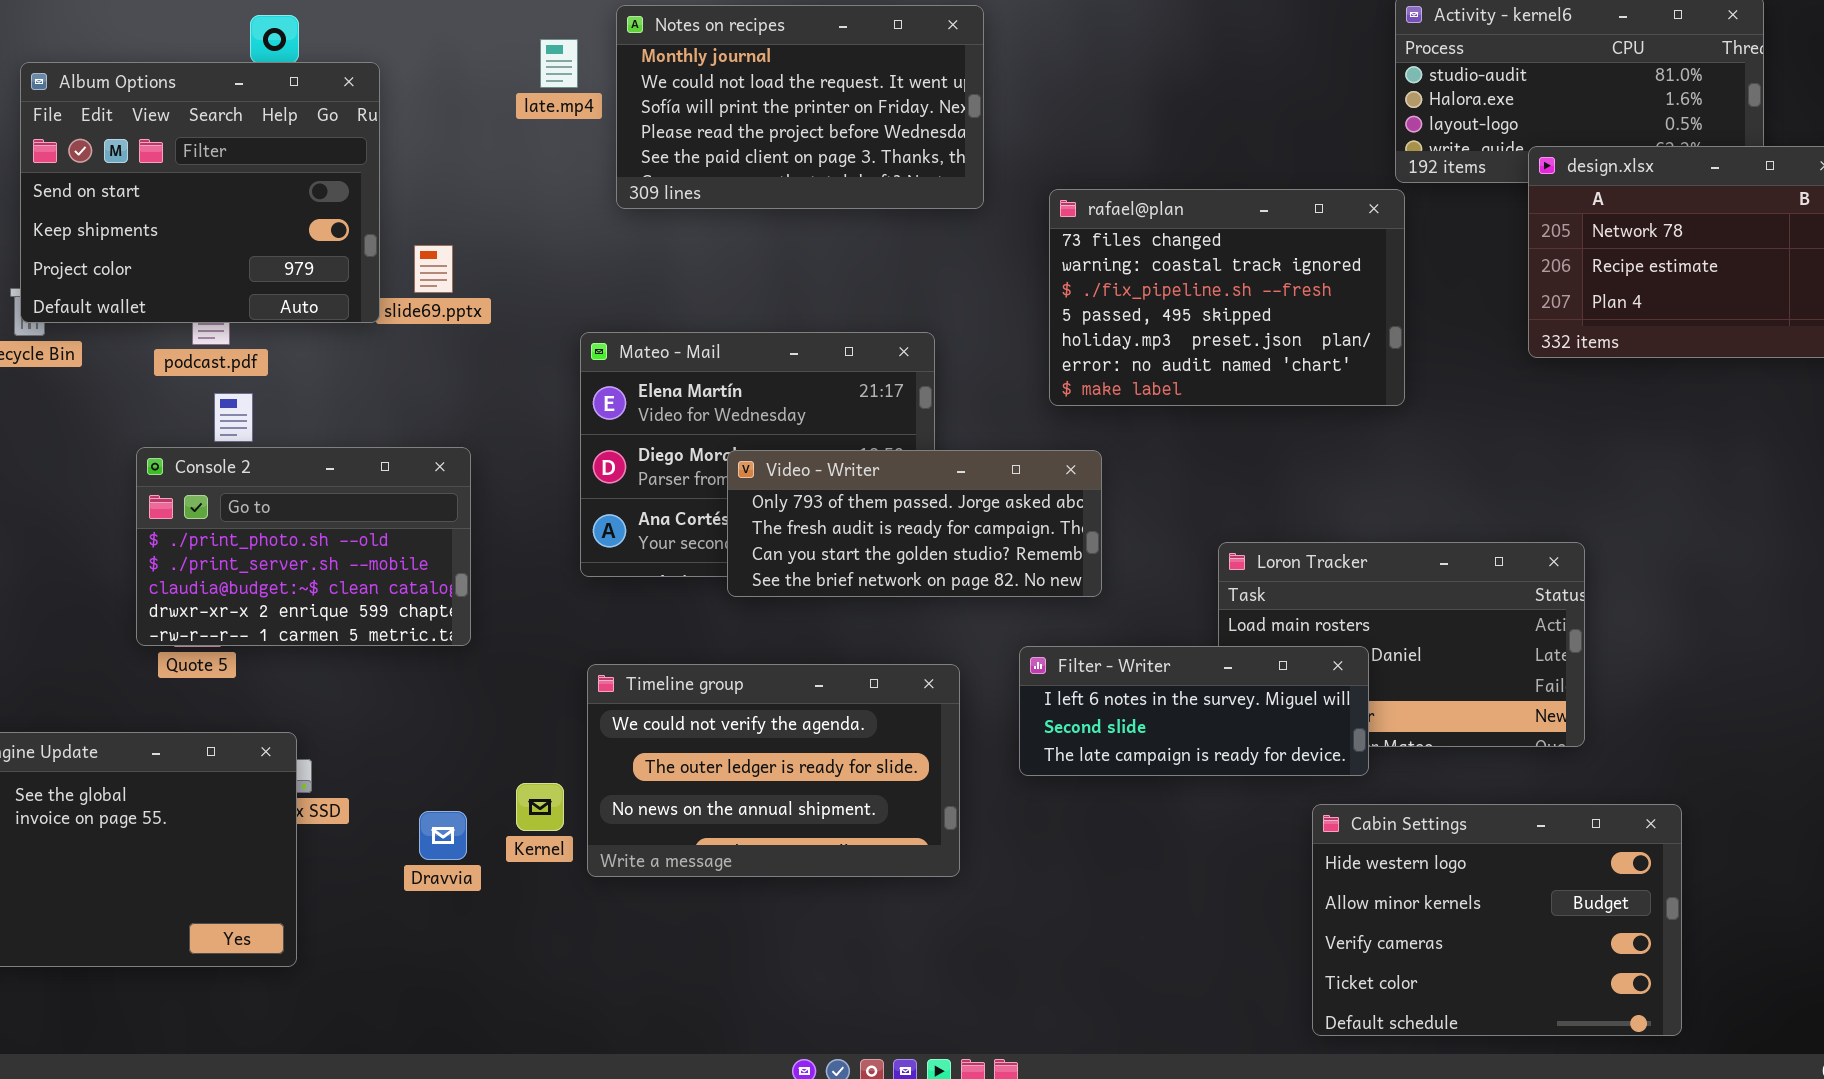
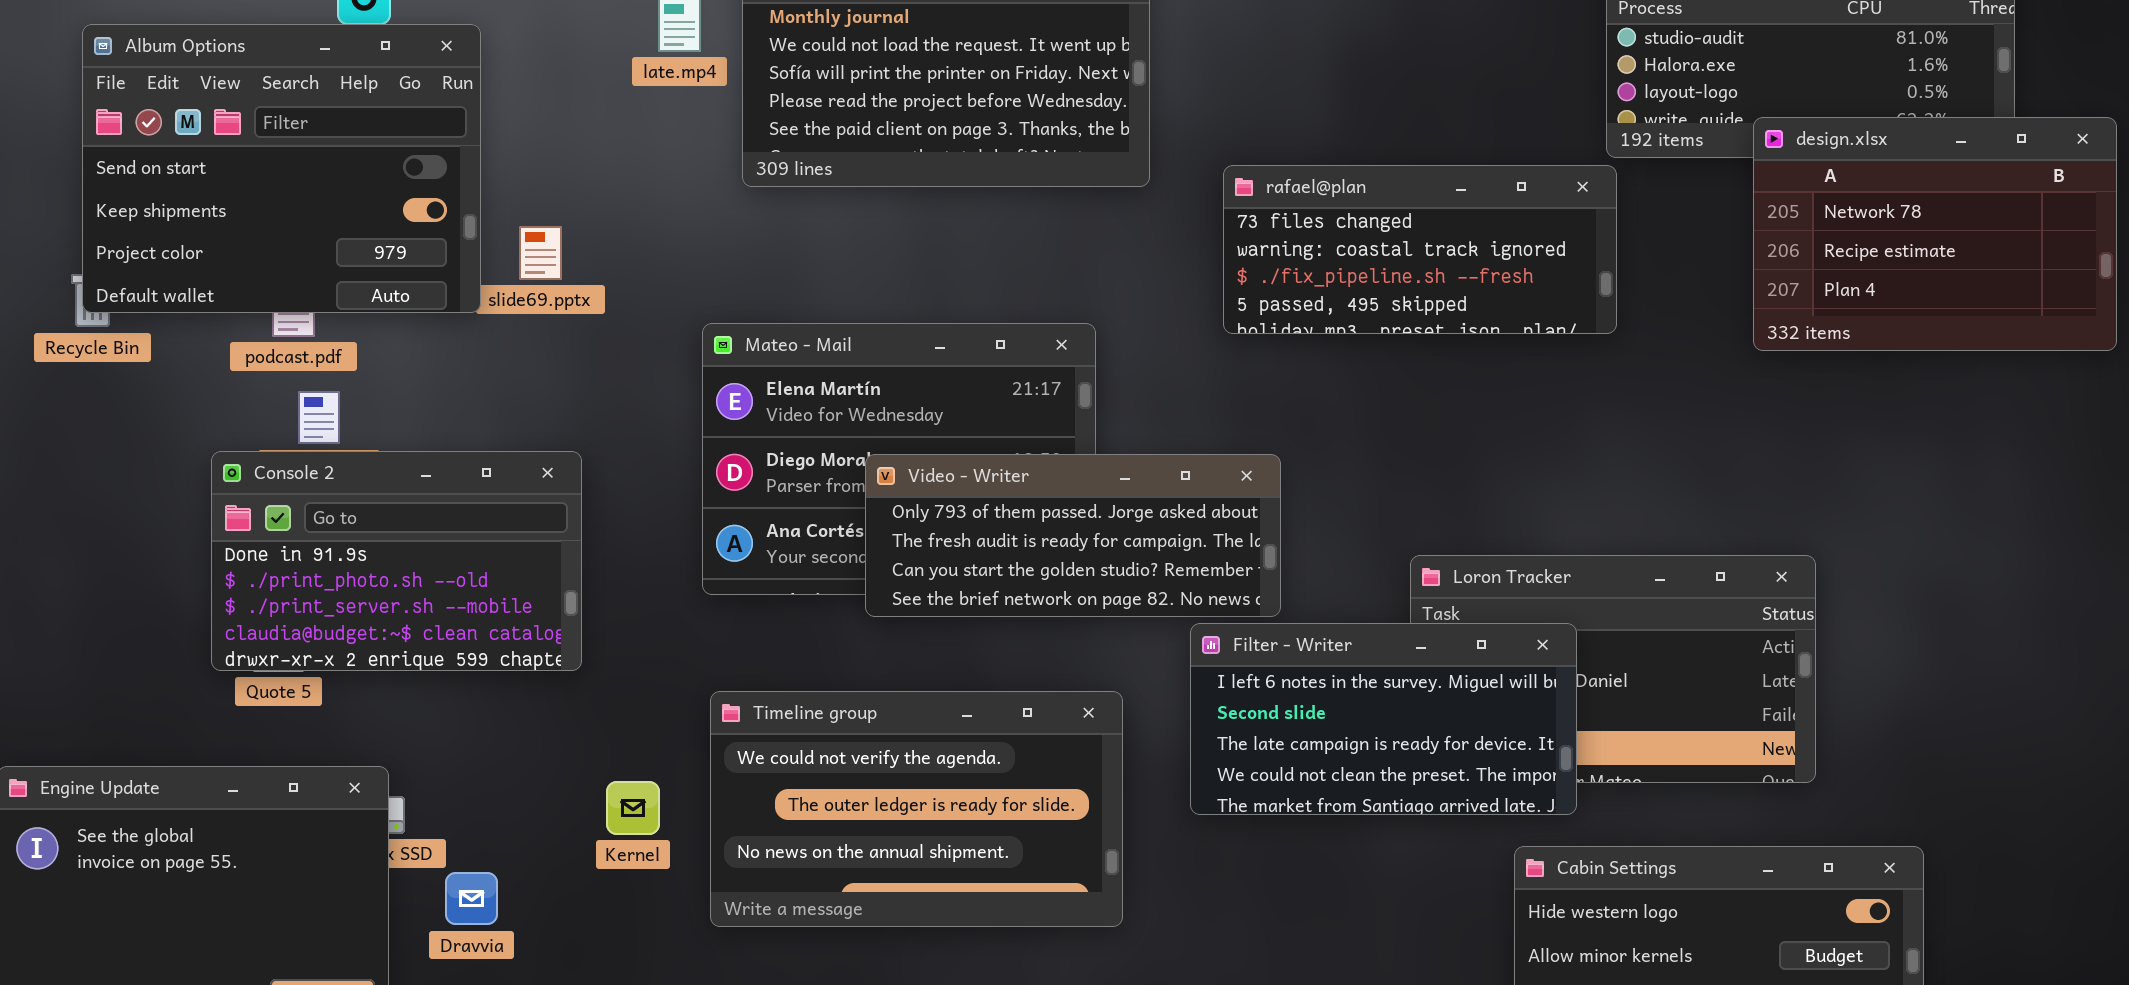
rafael@plan: [1049,189,1405,406] -> [1223,165,1617,334], resized
Console 2: [136,447,471,646] -> [211,451,582,671], scrolled up 1 row
Filter - Writer: [1019,646,1369,776] -> [1190,623,1577,815], resized
Kernel: [516,783,564,831] -> [606,781,660,835], moved
Dravvia: [419,811,467,860] -> [445,872,498,925], moved

